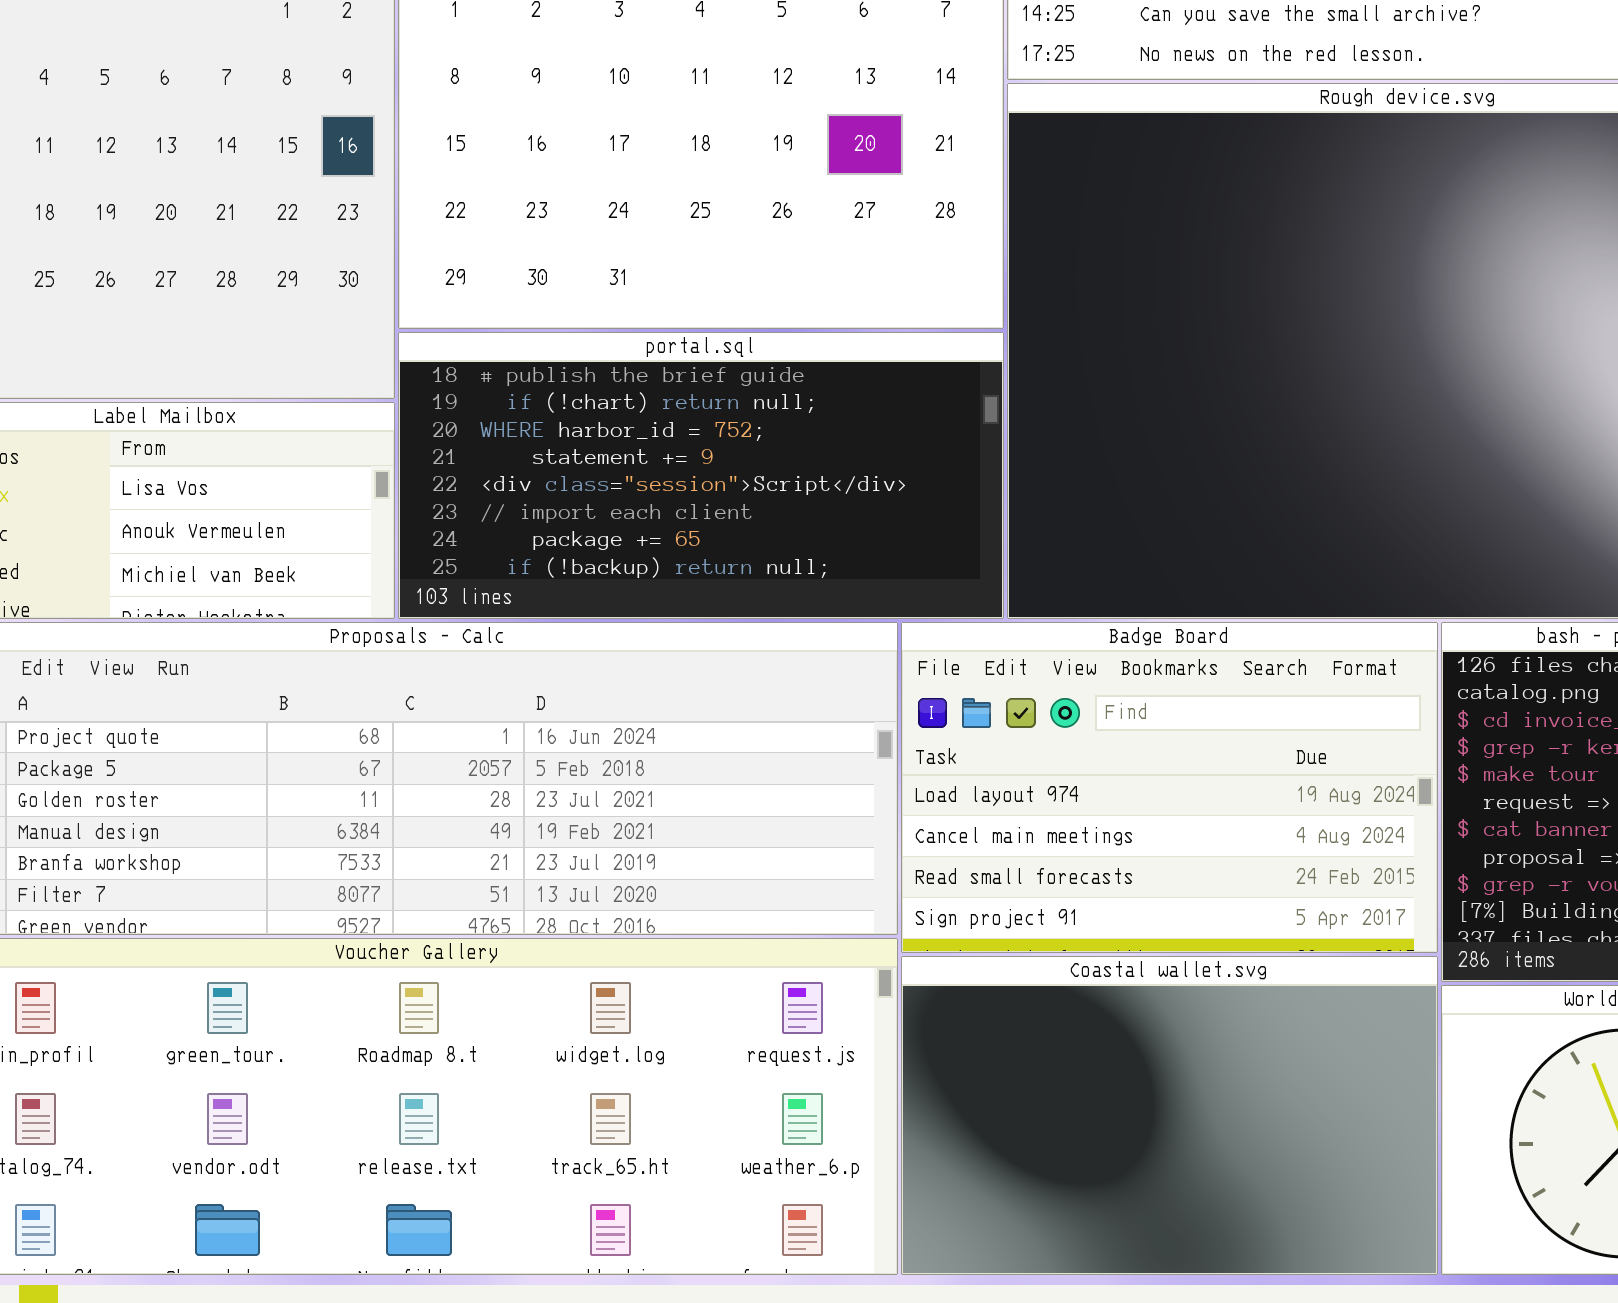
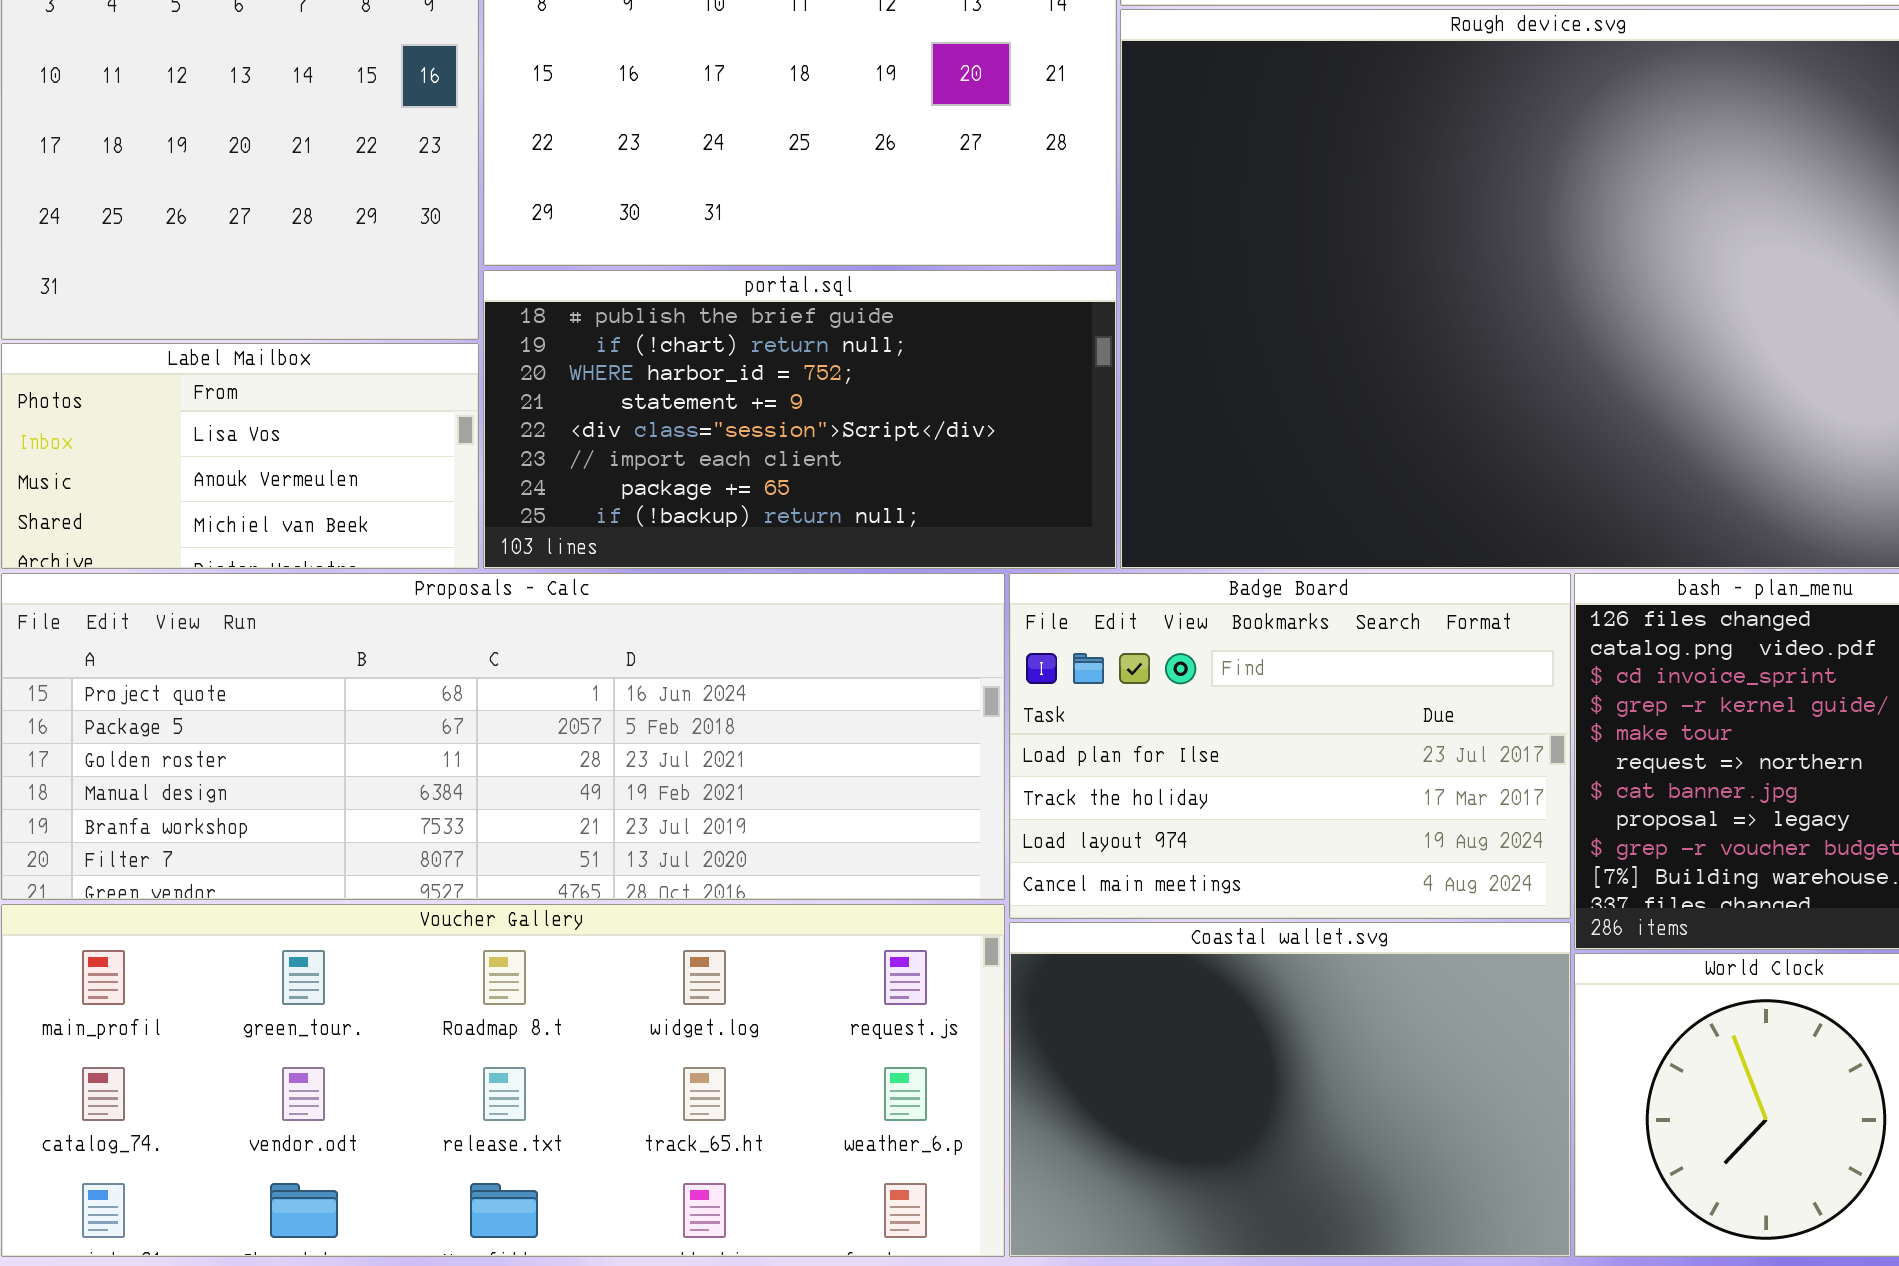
Badge Board: [901,622,1438,953] -> [1009,573,1571,919], scrolled up 2 rows

